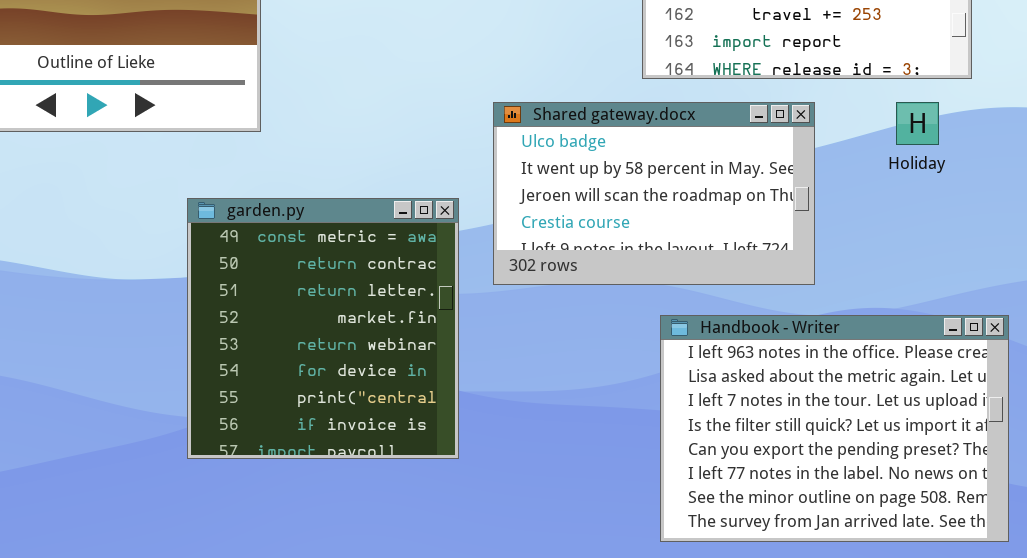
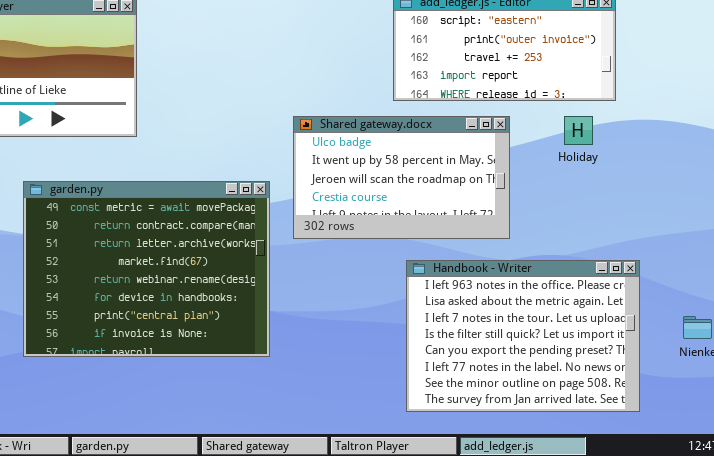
garden.py: [187,198,459,459] -> [23,181,270,357], resized

